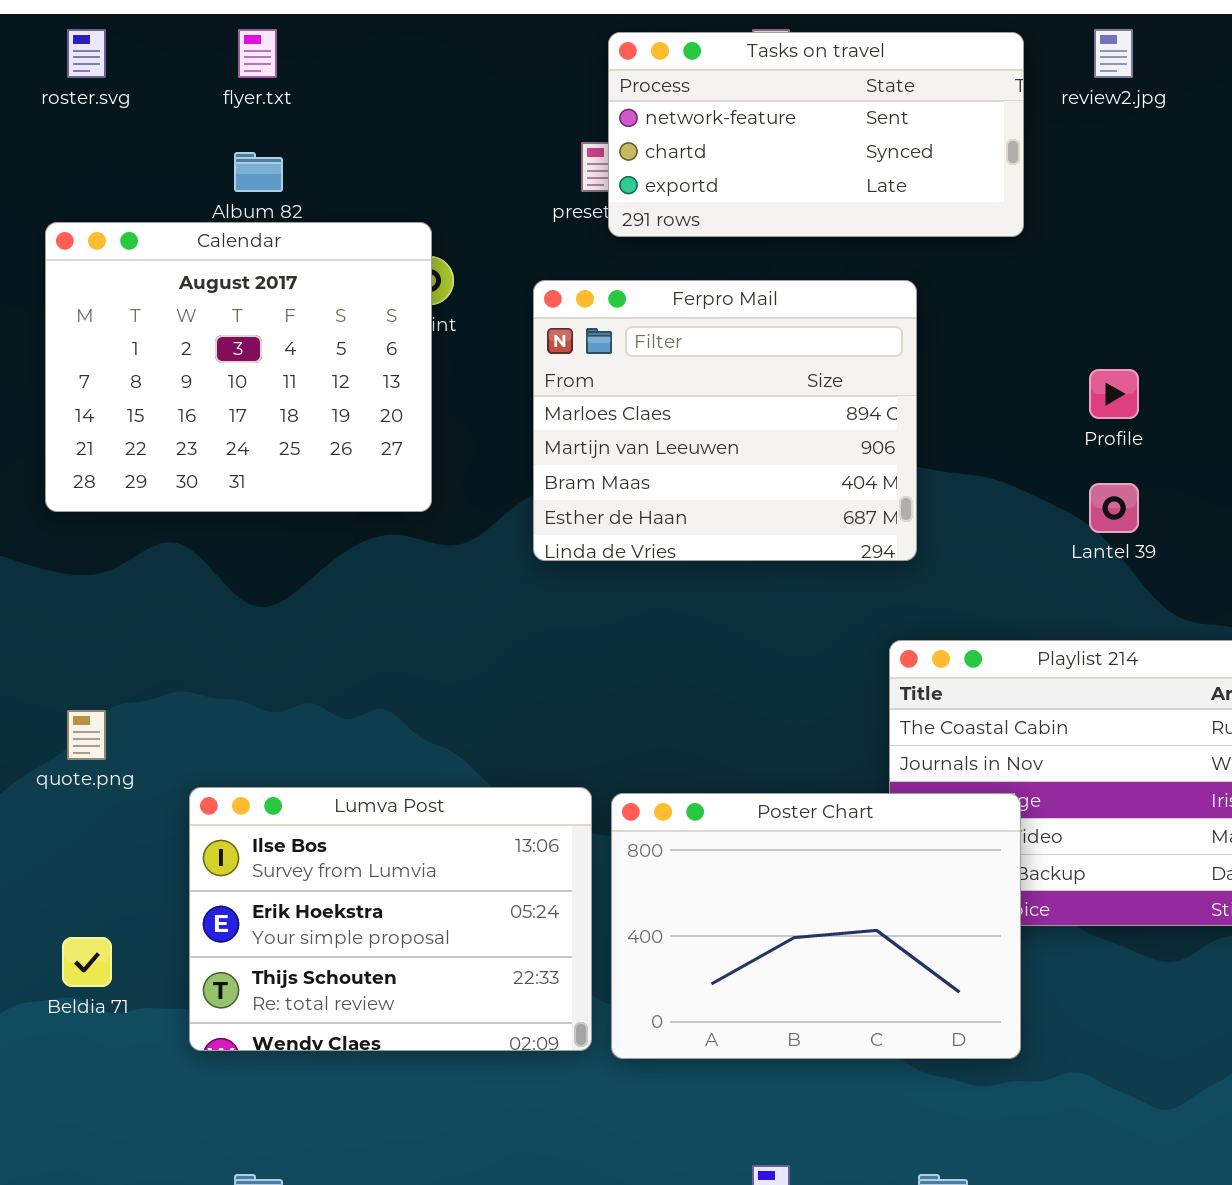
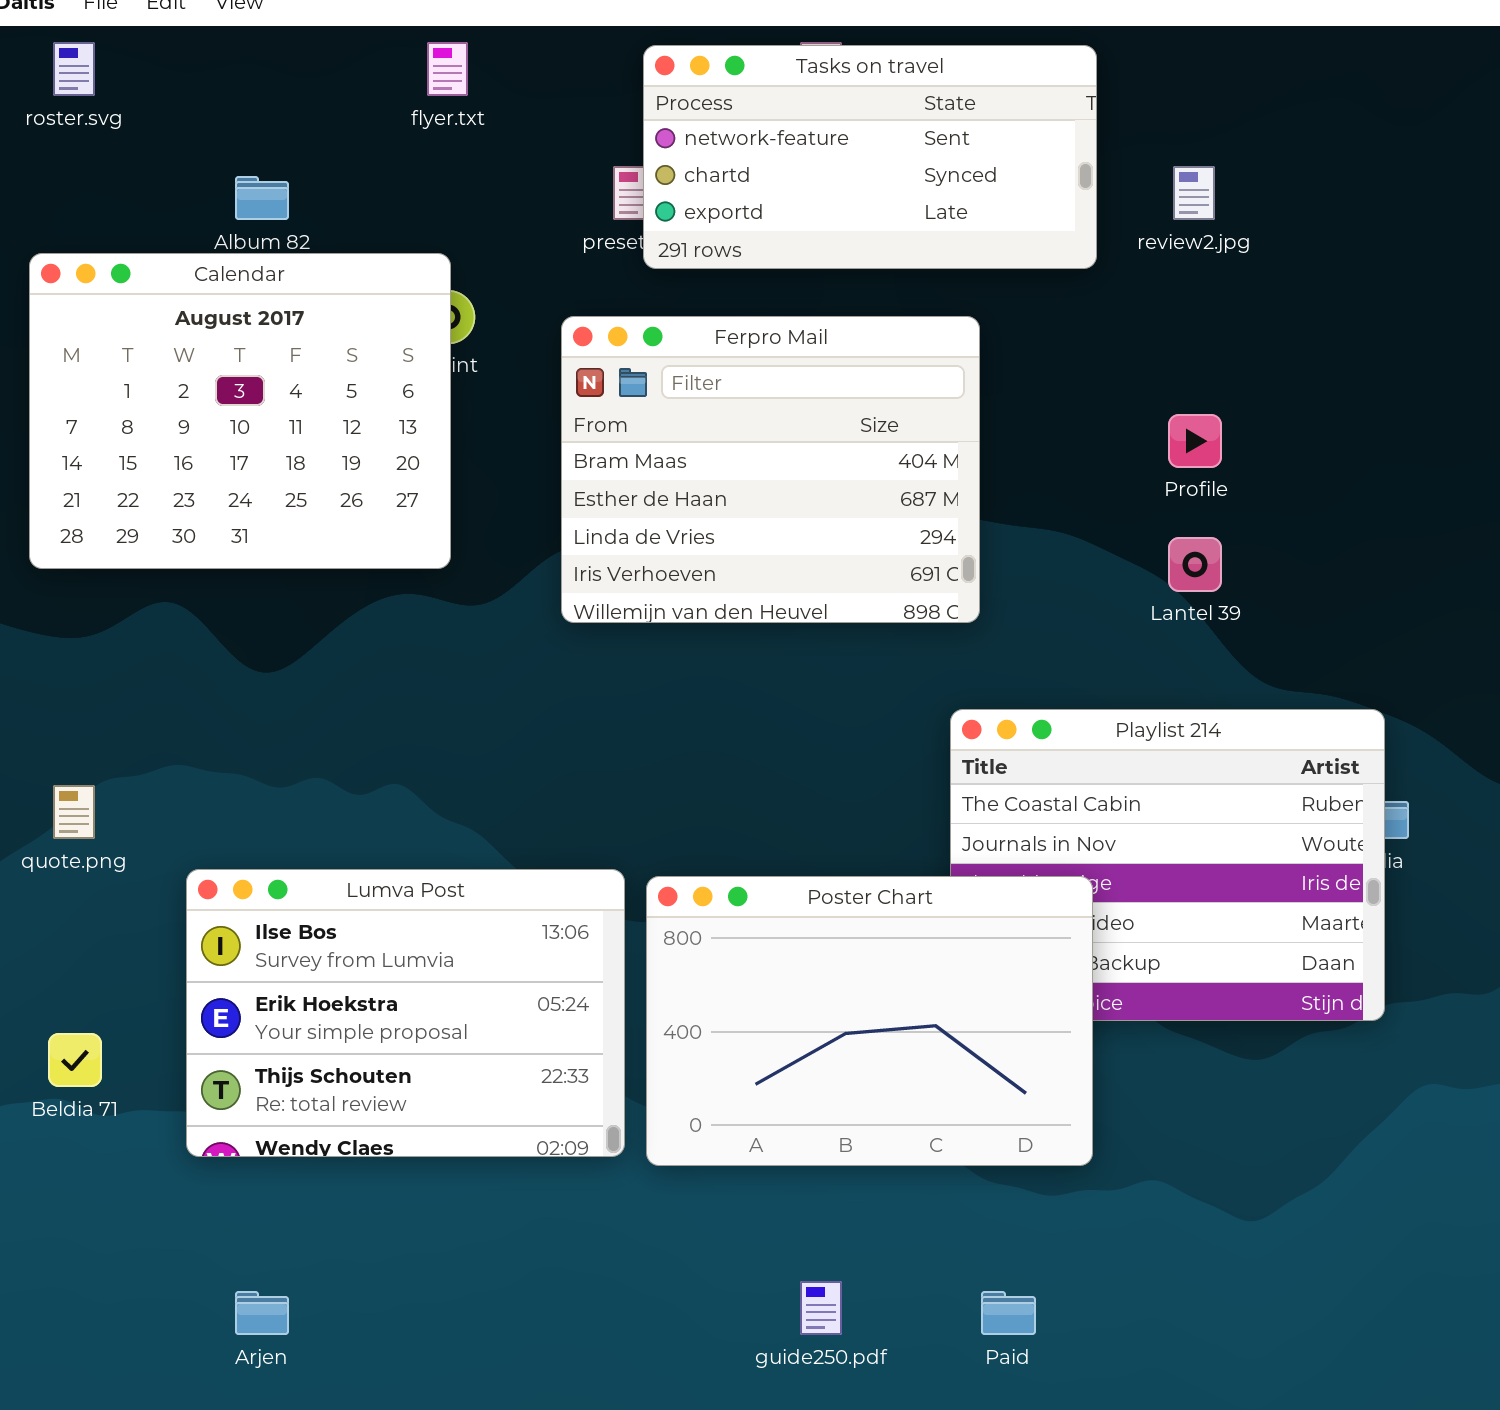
flyer.txt: [238,29,277,78] -> [427,42,468,96], moved
review2.jpg: [1094,29,1133,78] -> [1173,166,1215,220], moved
Ferpro Mail: [533,280,917,561] -> [561,316,980,623], scrolled down 2 rows

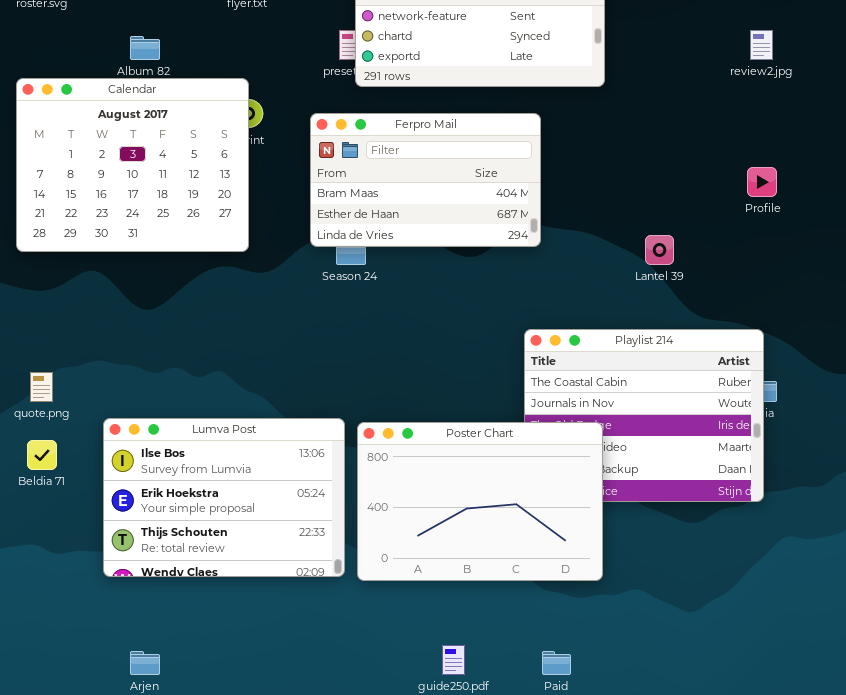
review2.jpg: [1173,166,1215,220] -> [750,30,773,60], moved
Ferpro Mail: [561,316,980,623] -> [310,113,541,247], resized
Profile: [1168,414,1222,468] -> [747,167,777,197], moved
Beldia 71: [48,1033,102,1087] -> [27,440,57,470], moved

